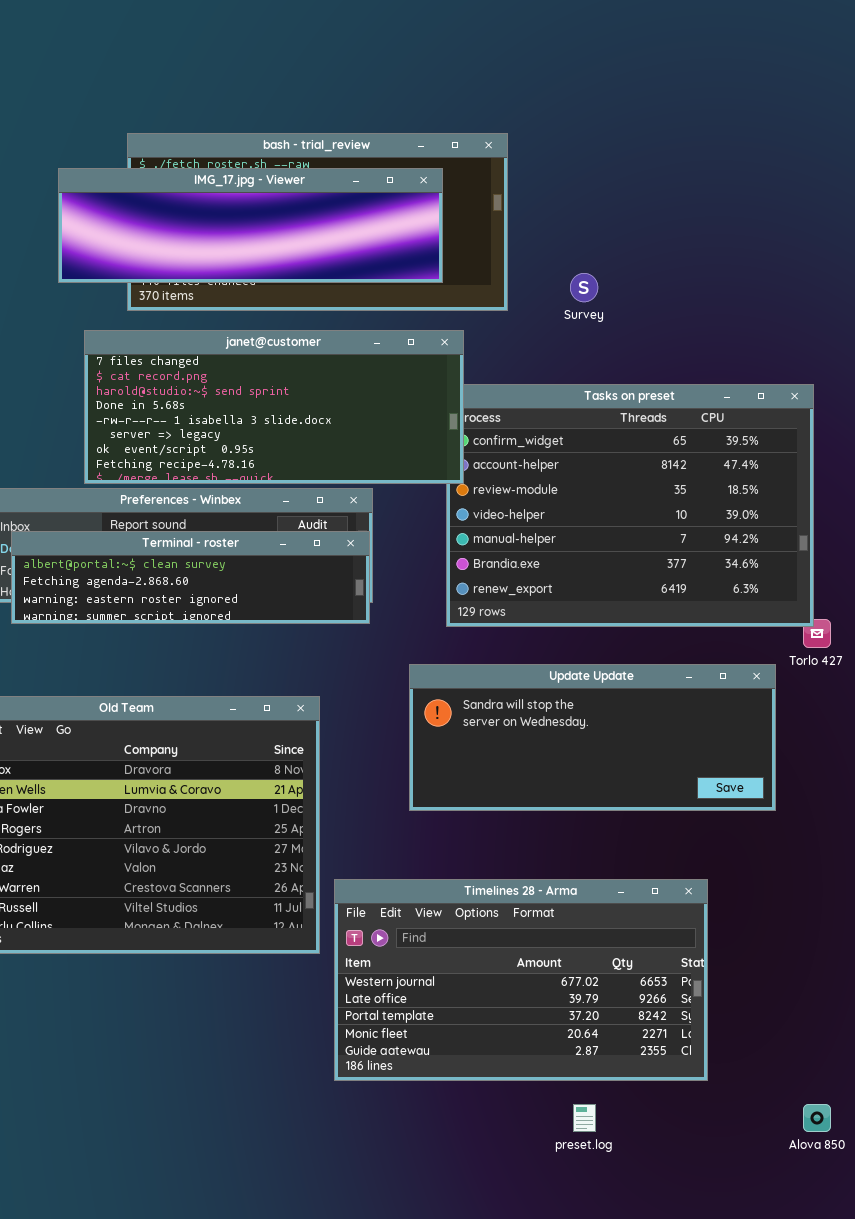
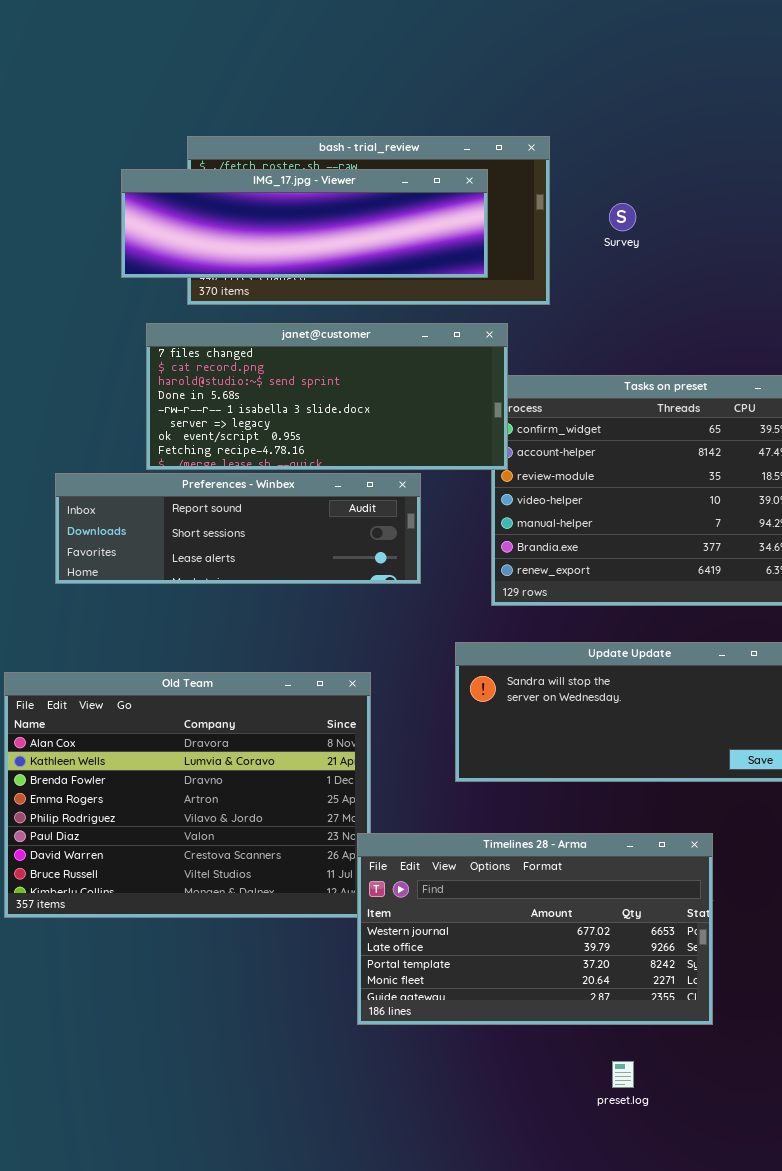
Survey: [570,273,598,302] -> [609,203,636,231], moved
Terminal - roster: [11,531,370,624] -> none, closed
Timelines 28 - Arma: [334,879,708,1081] -> [357,833,713,1025], moved

